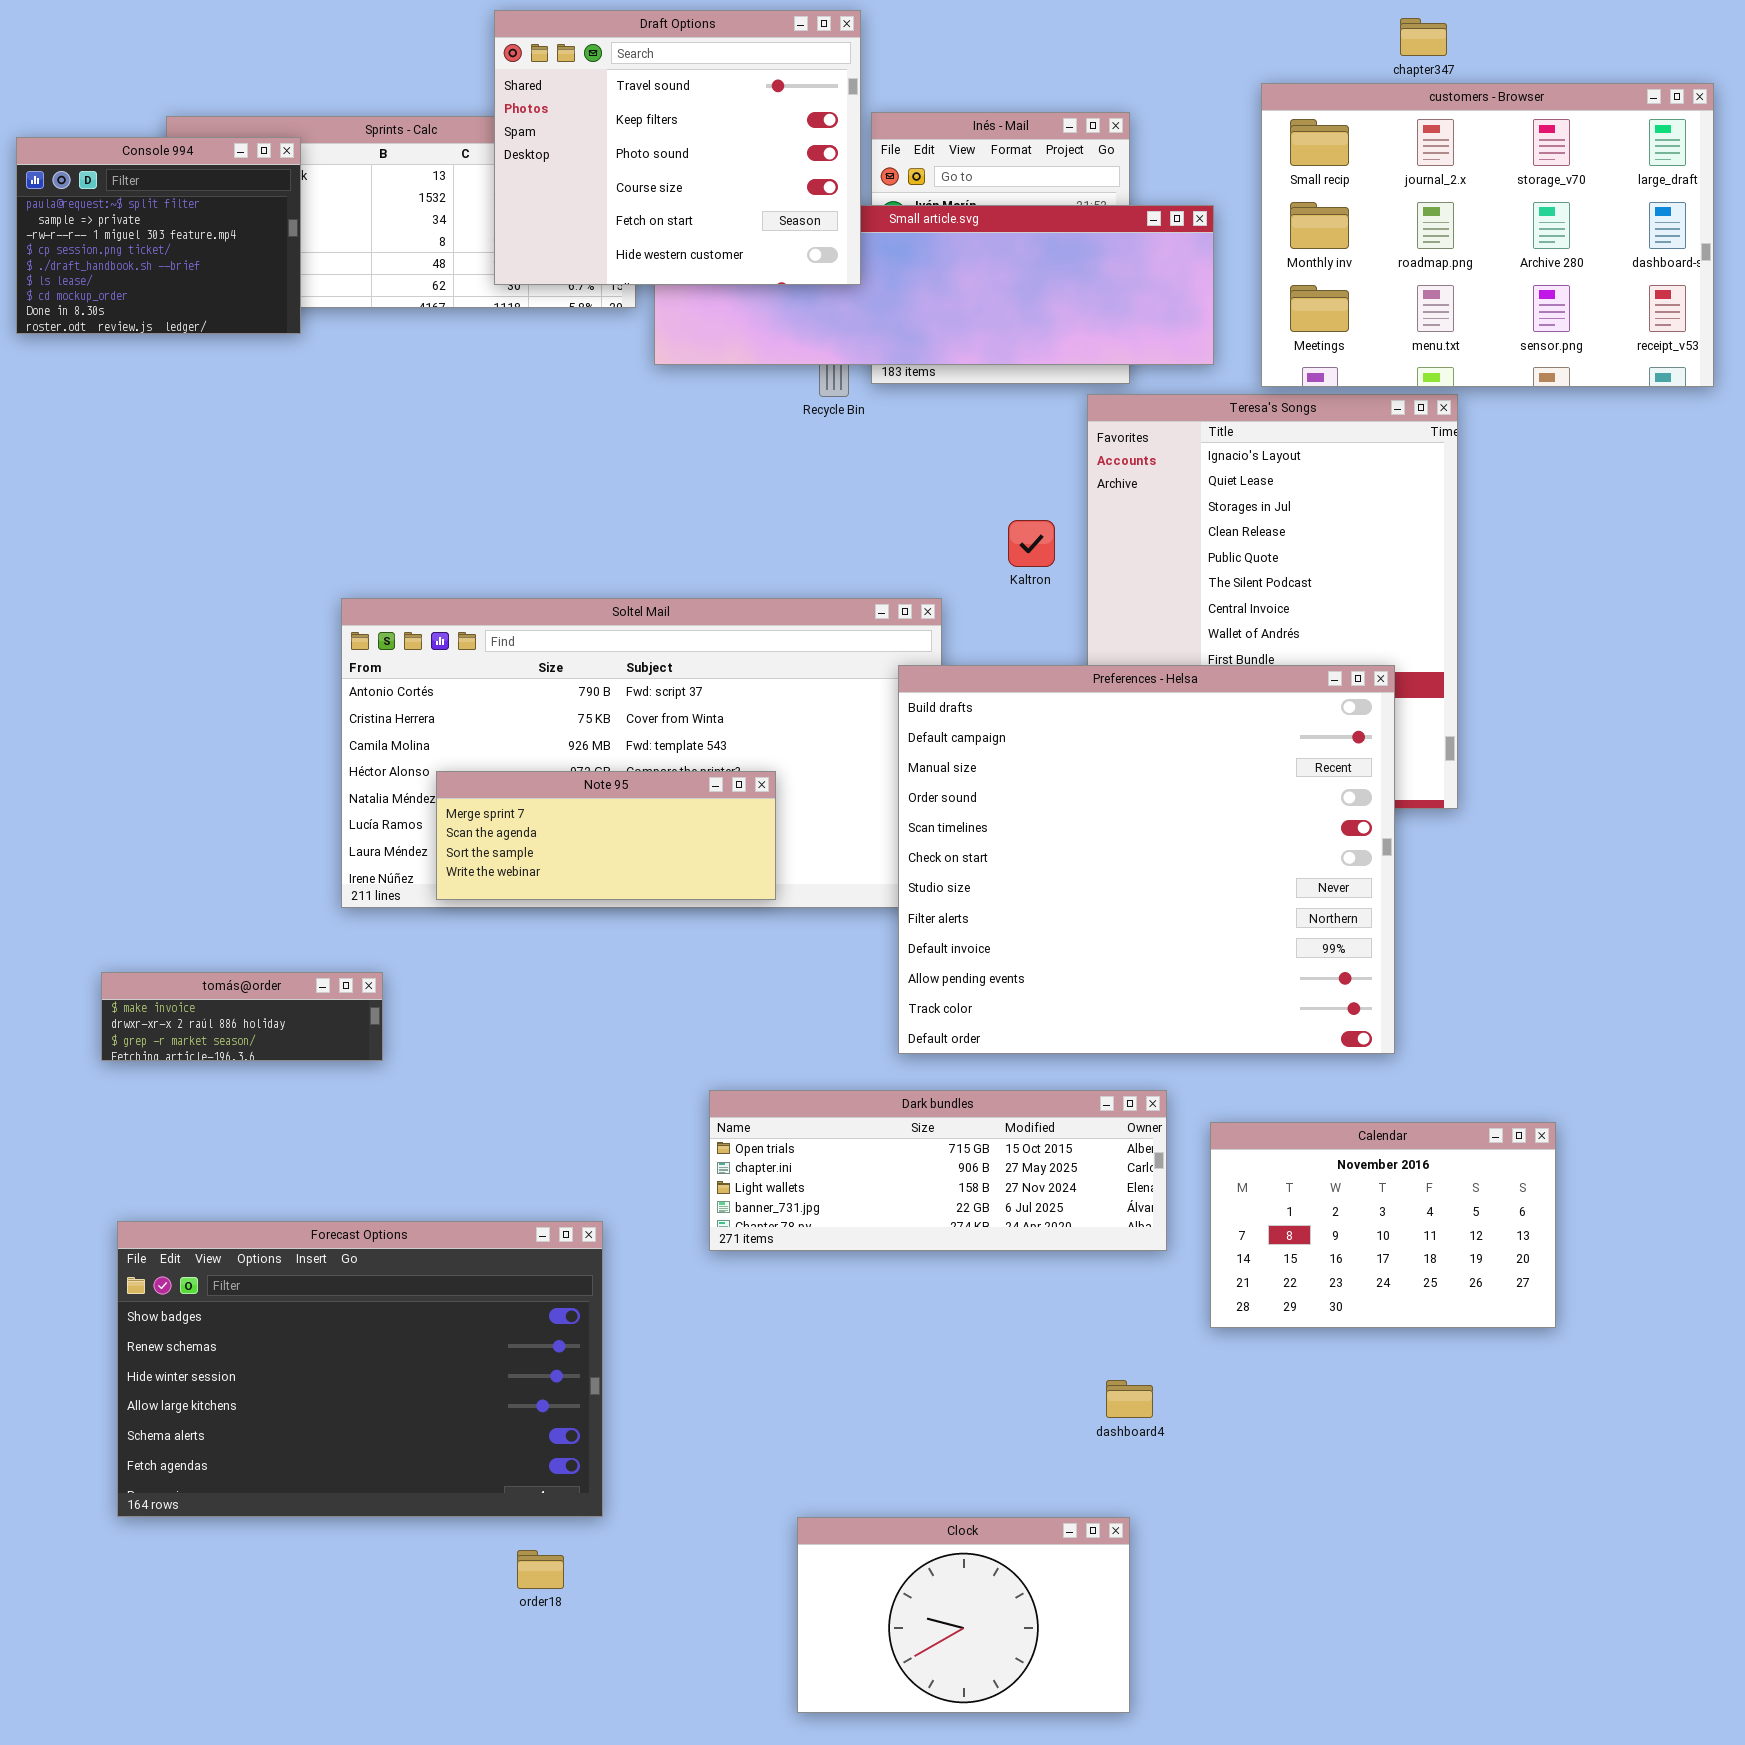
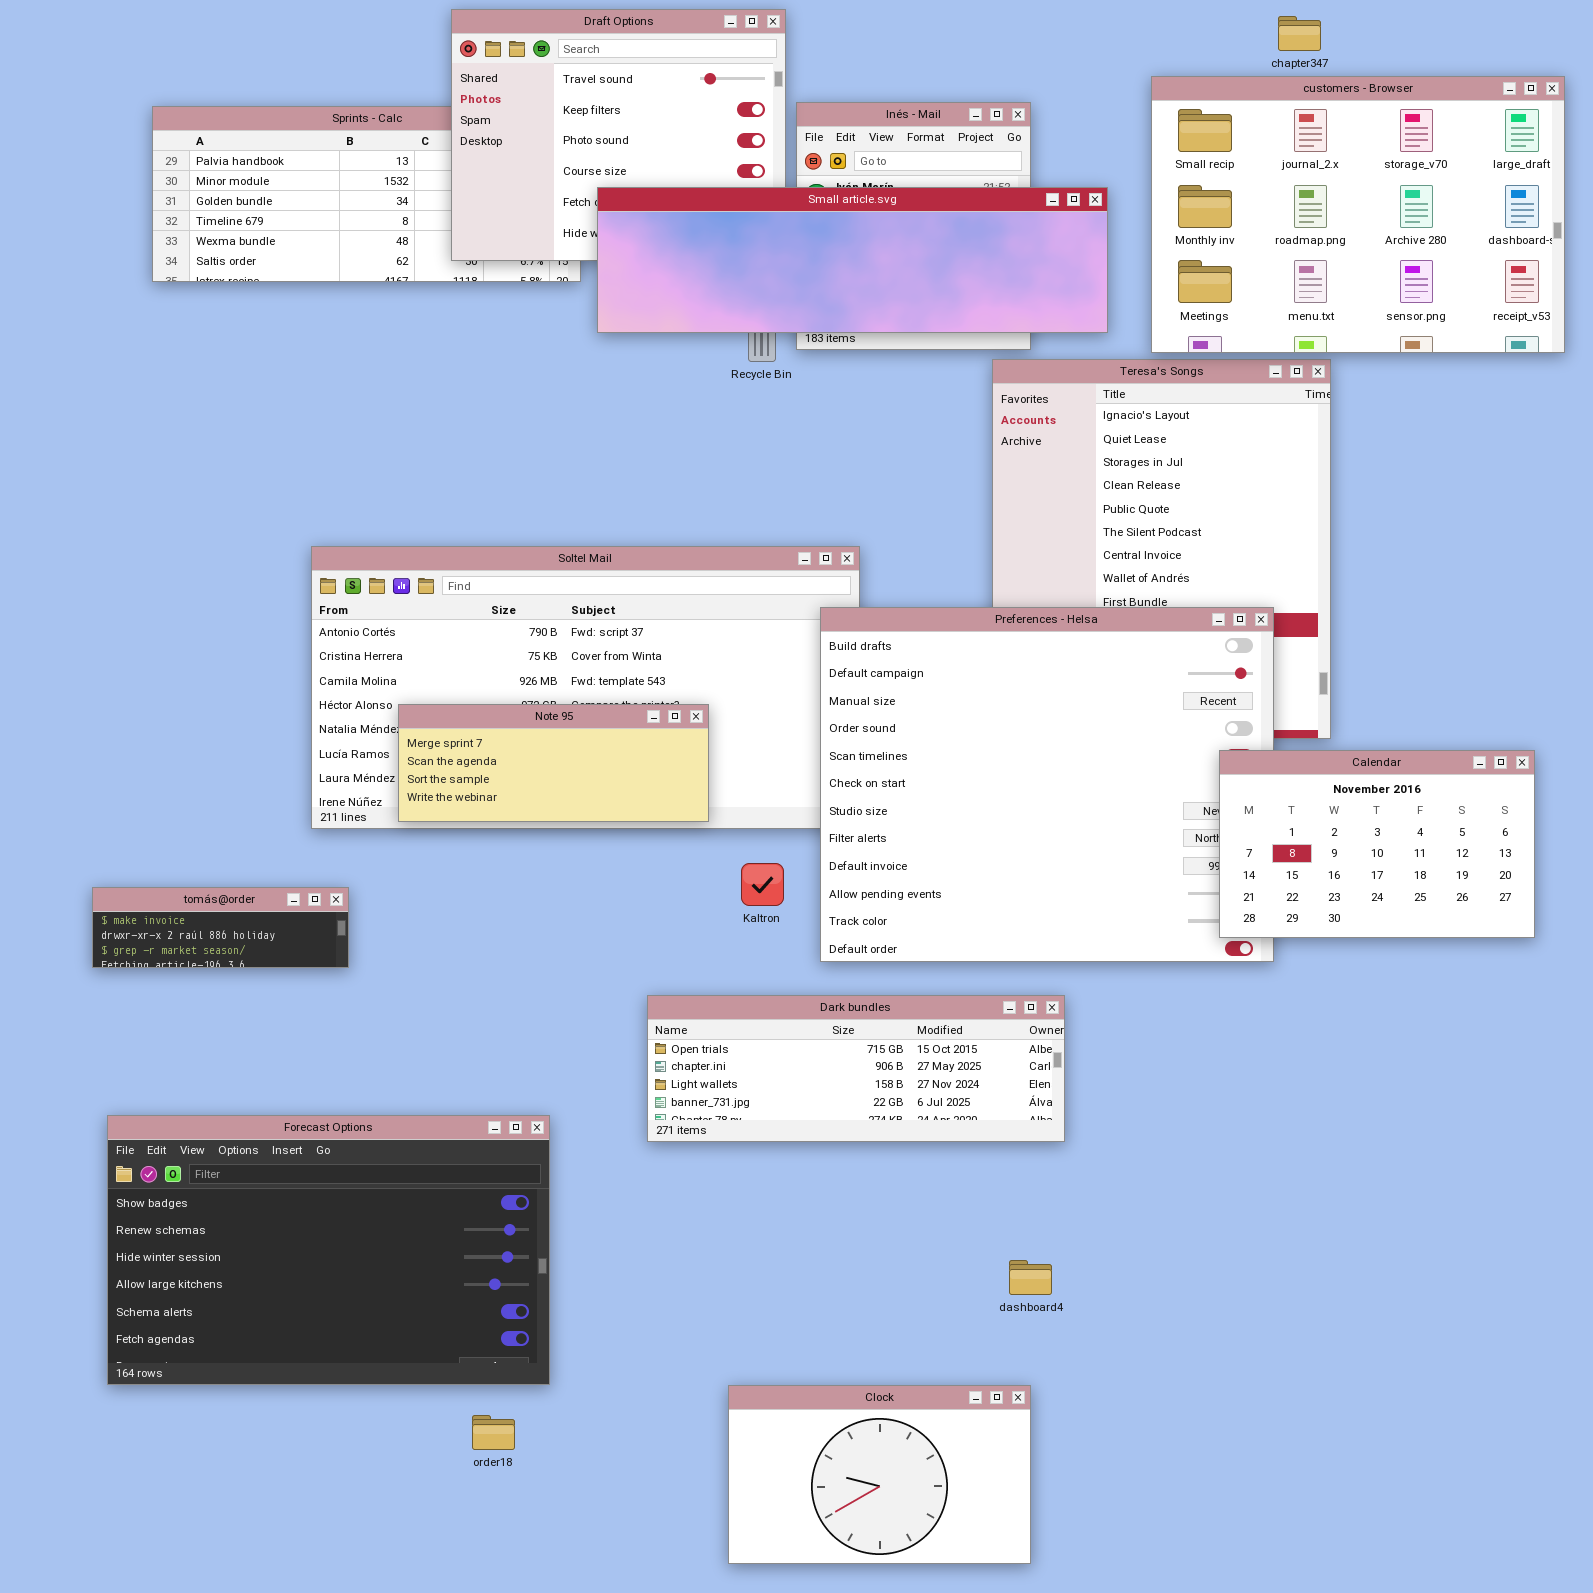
Console 994: [16,137,301,334] -> none, closed
Small article.svg: [654,205,1214,365] -> [597,187,1108,333], raised
Kaltron: [1008,520,1055,567] -> [741,863,784,906], moved
Calendar: [1210,1122,1556,1328] -> [1219,750,1535,938], moved

